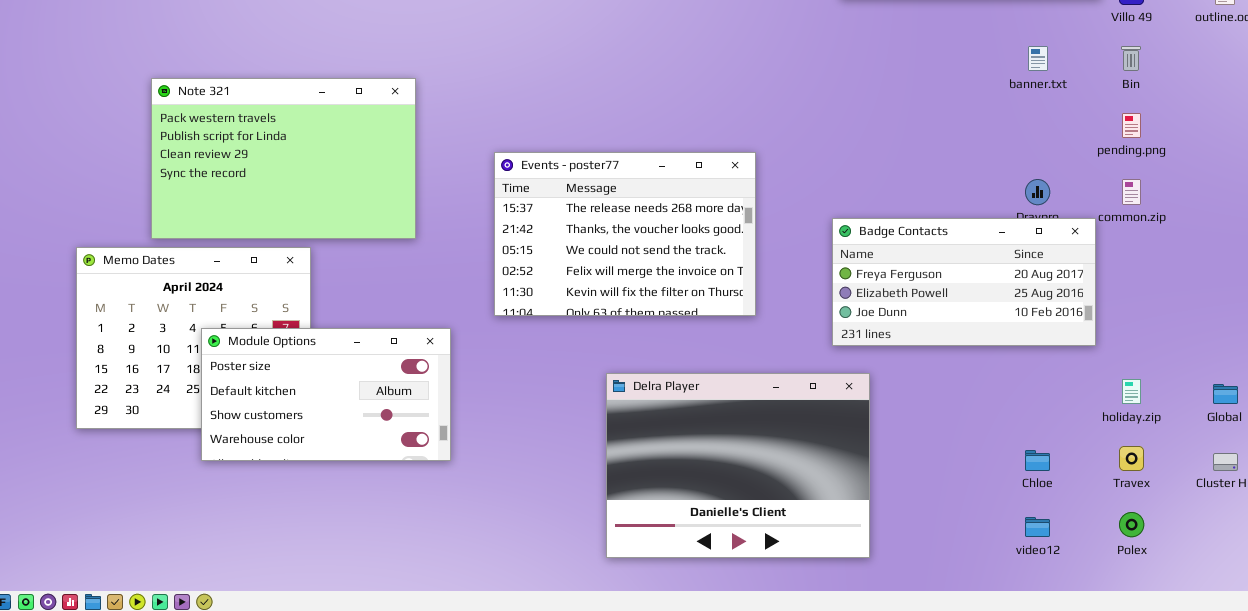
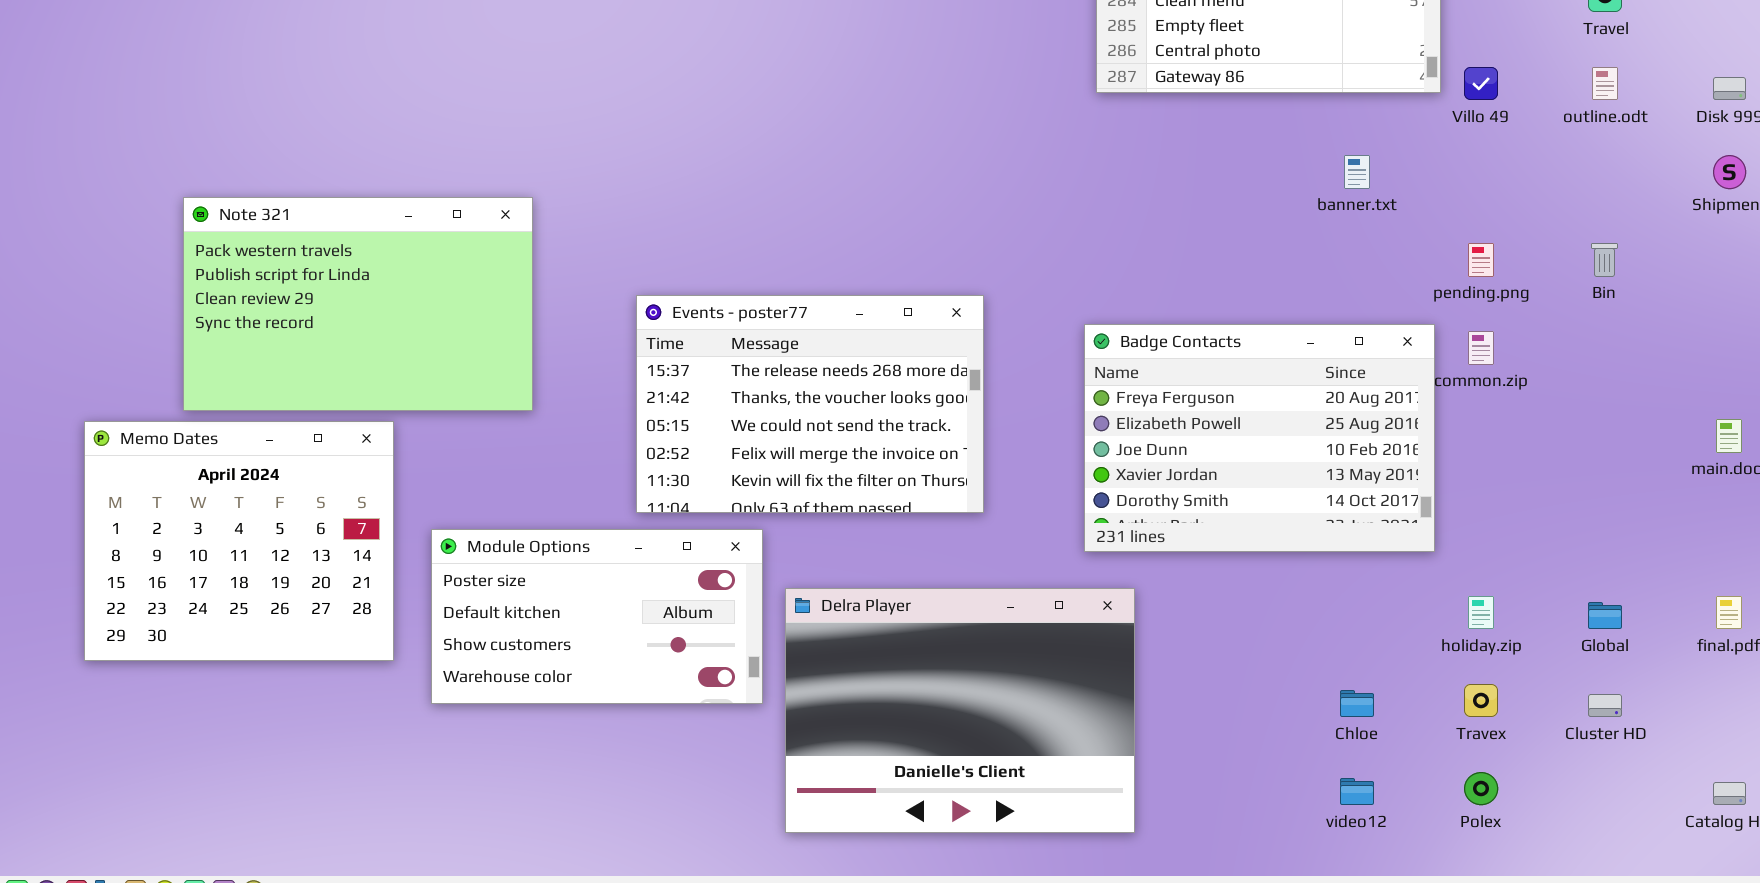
Bin: [1121,46,1141,71] -> [1591,243,1618,277], moved
Badge Contacts: [832,218,1096,346] -> [1084,324,1435,552], resized
Module Options: [201,328,451,461] -> [431,529,763,704], moved

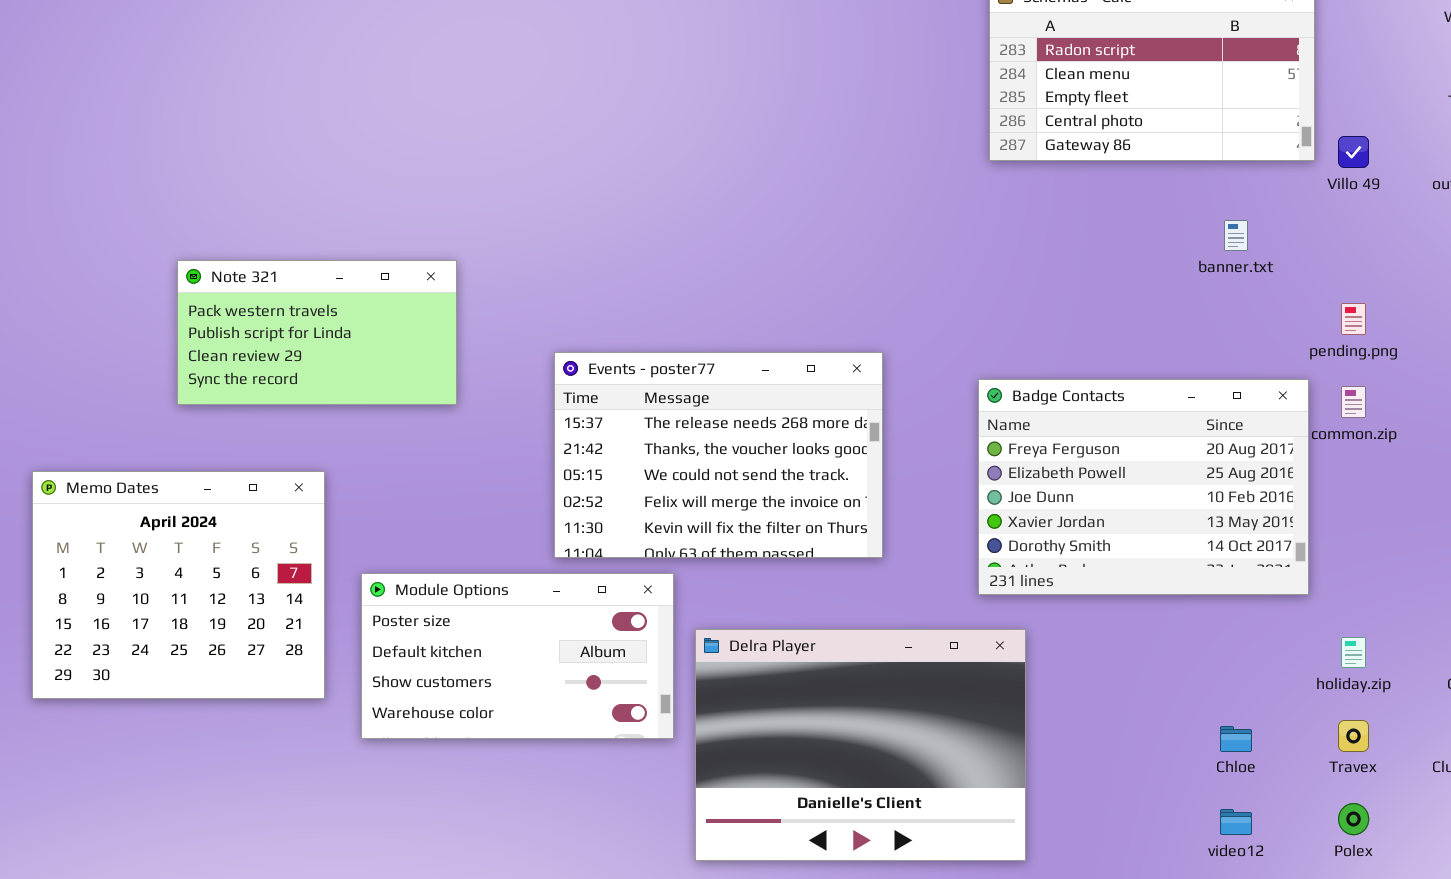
Note 321: [183,197,533,411] -> [177,260,457,405], resized

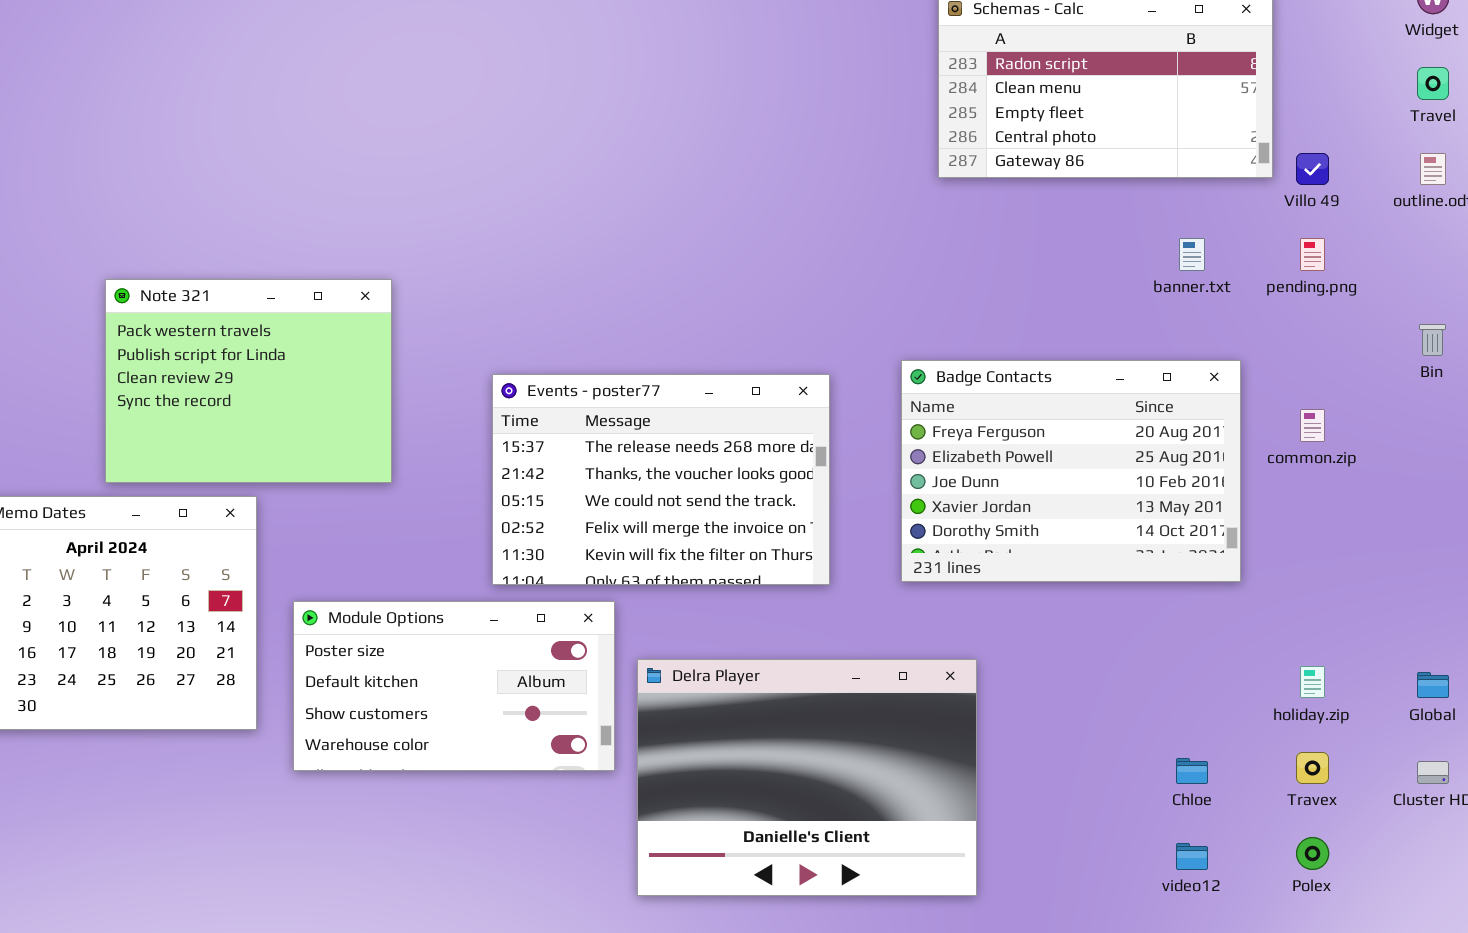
Note 321: [177,260,457,405] -> [105,279,392,483], resized
pending.png: [1341,303,1366,335] -> [1300,238,1325,271], moved
Badge Contacts: [978,379,1309,595] -> [901,360,1241,582], moved

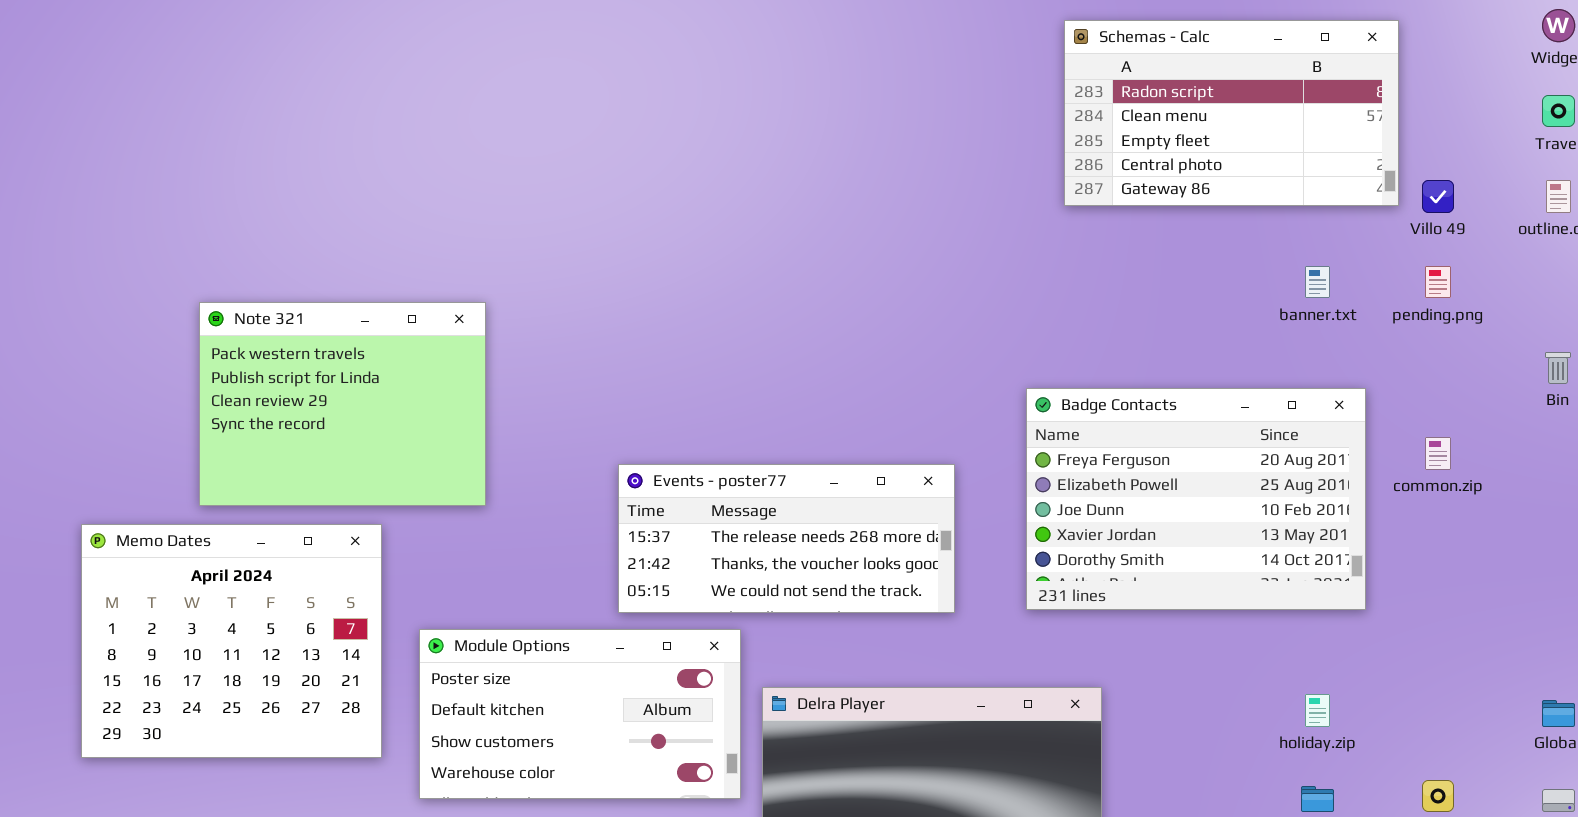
Note 321: [105,279,392,483] -> [199,302,486,506], moved
Events - poster77: [492,374,830,585] -> [618,464,955,613], resized
holiday.zip: [1300,666,1325,698] -> [1305,694,1330,727], moved

